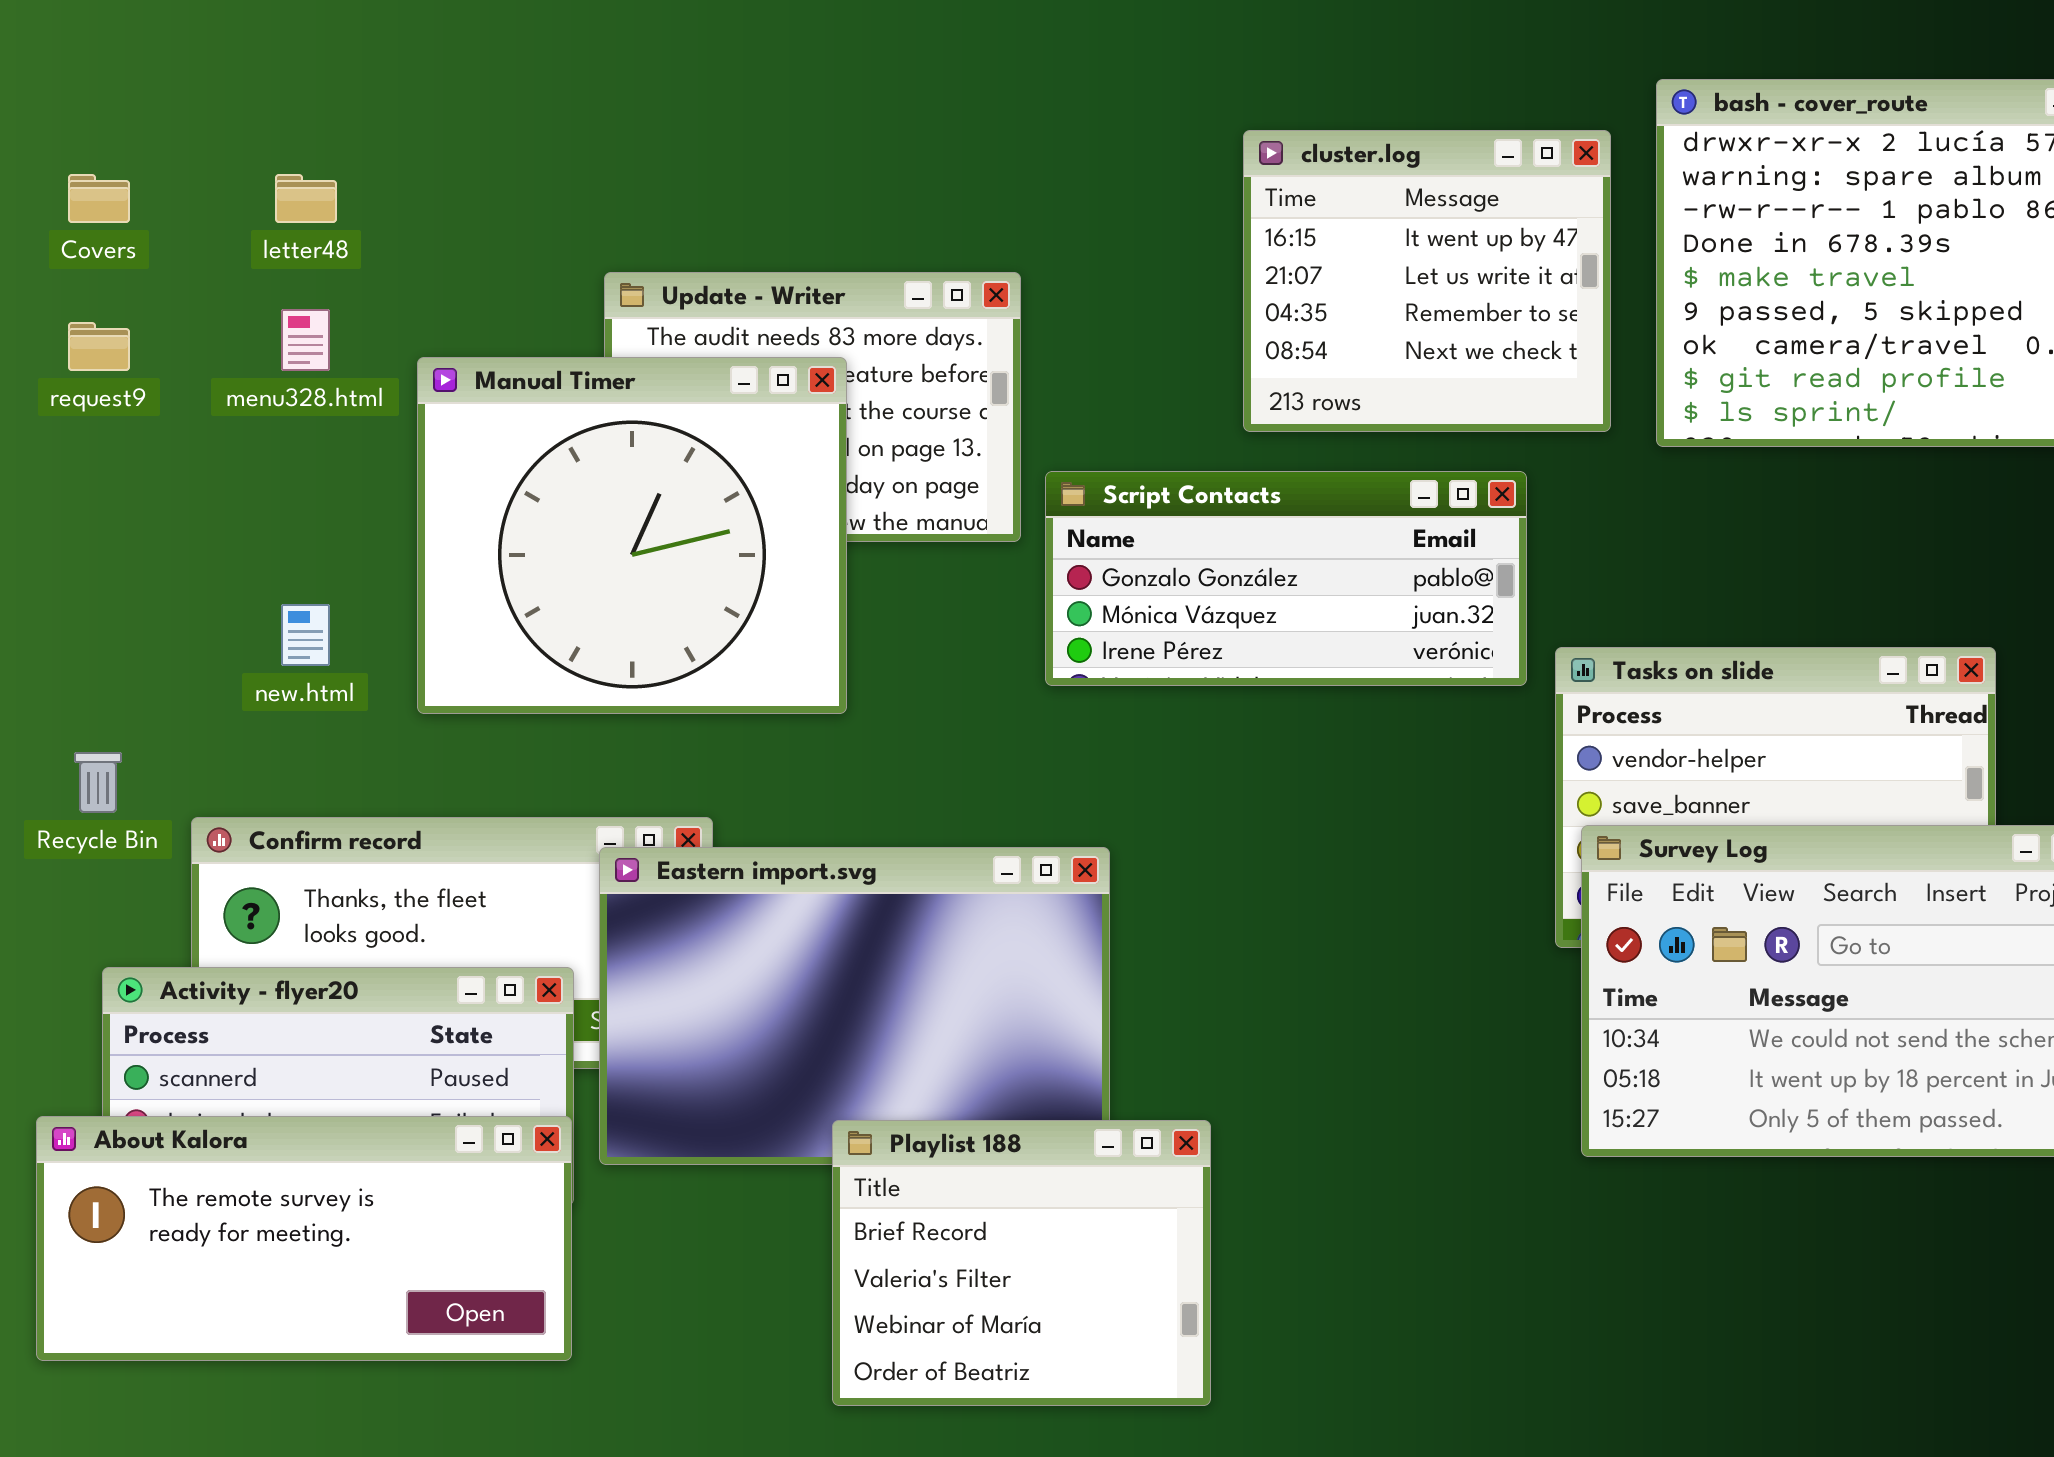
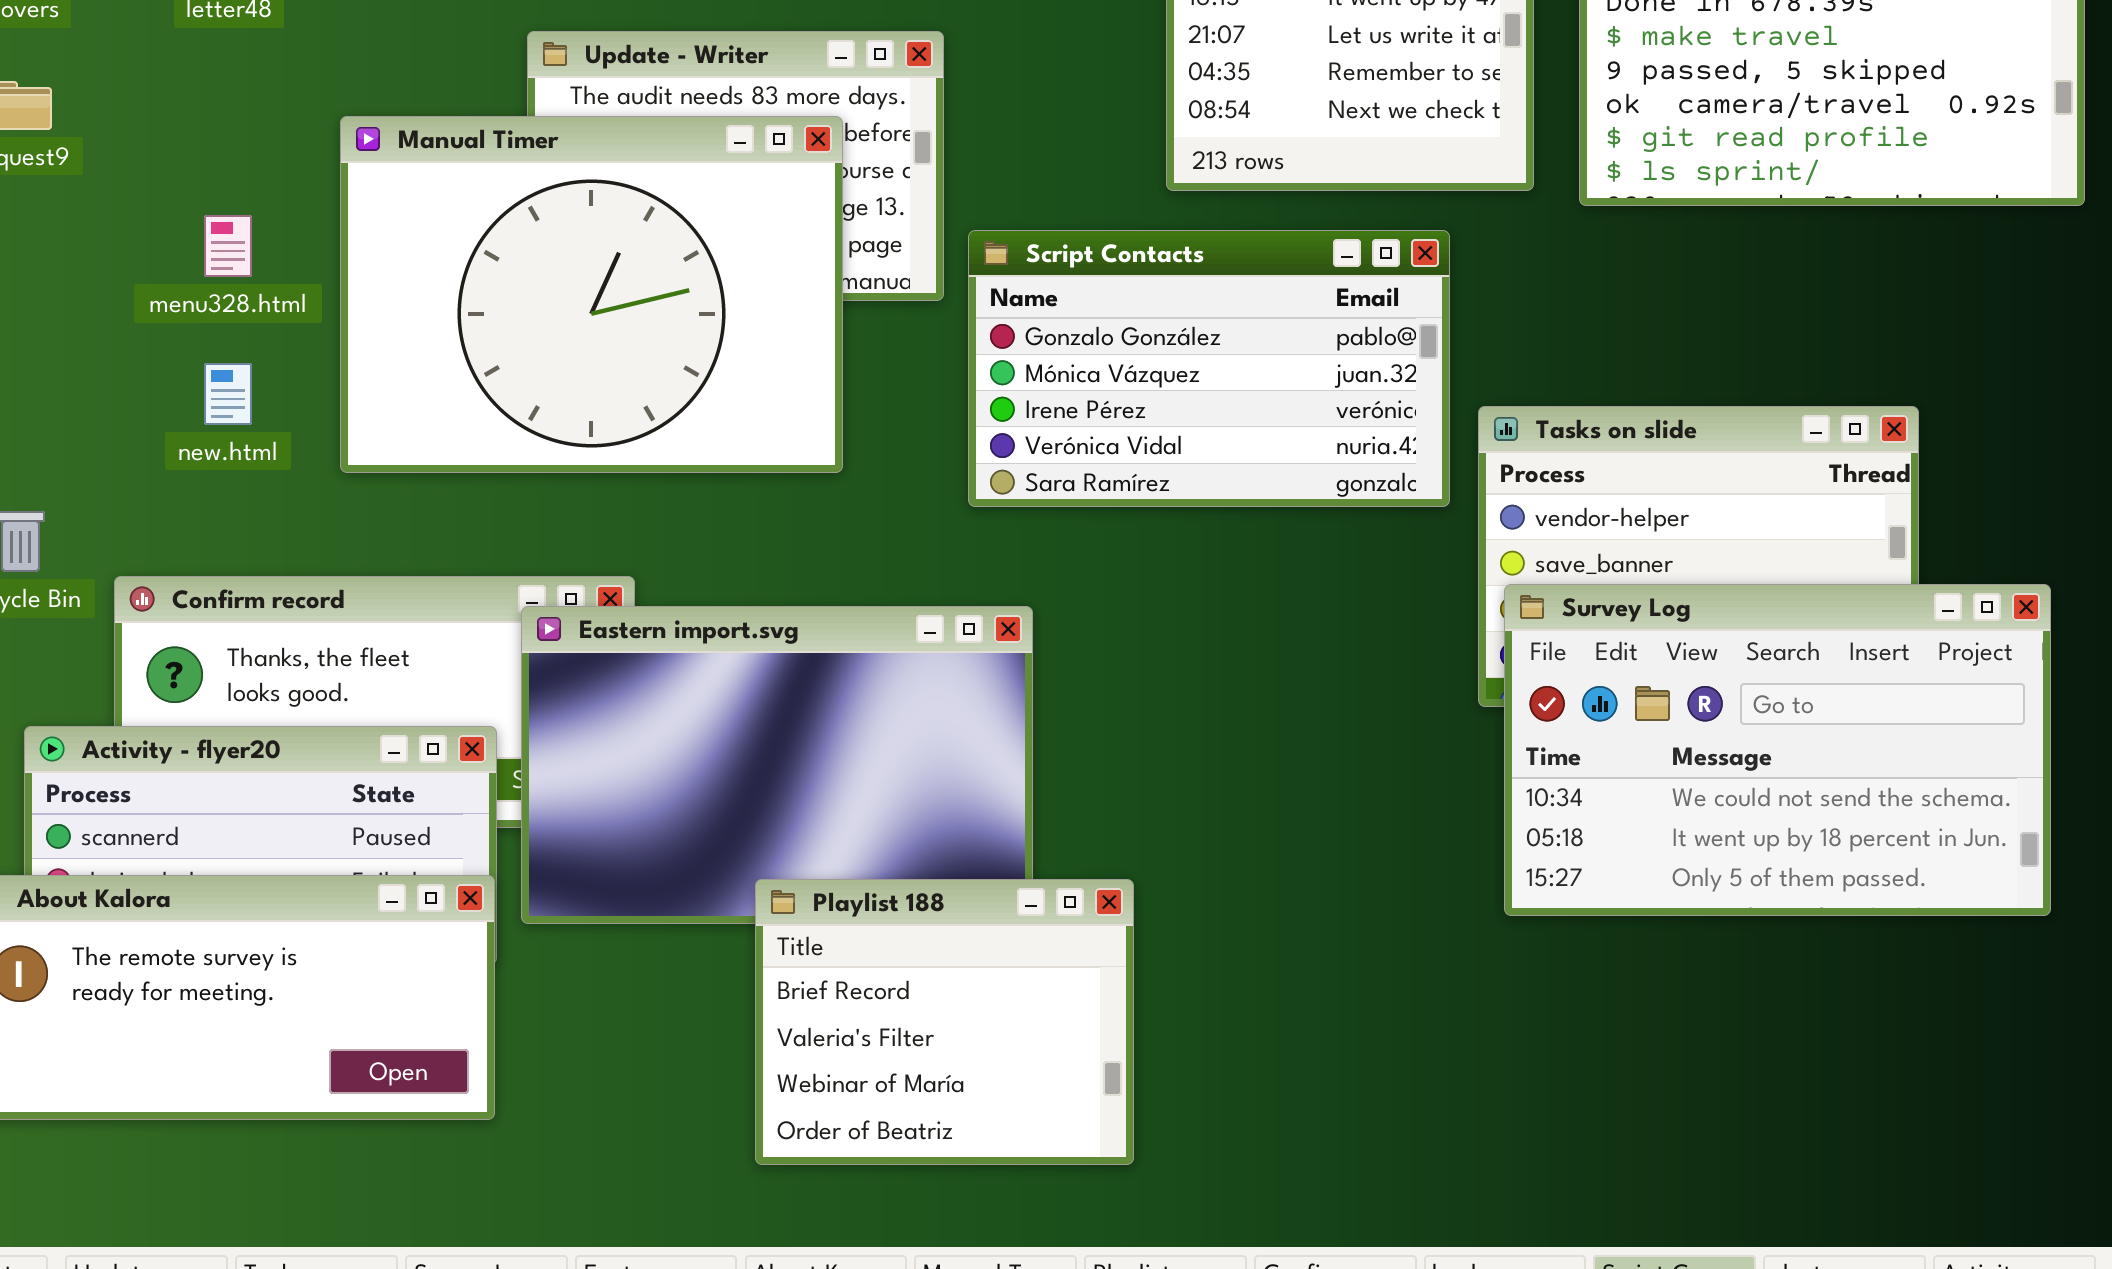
menu328.html: [281,309,330,371] -> [204,215,252,277], moved
Manual Timer: [417,357,847,714] -> [340,116,843,473], resized
Script Contacts: [1045,471,1527,686] -> [968,230,1450,507], resized

